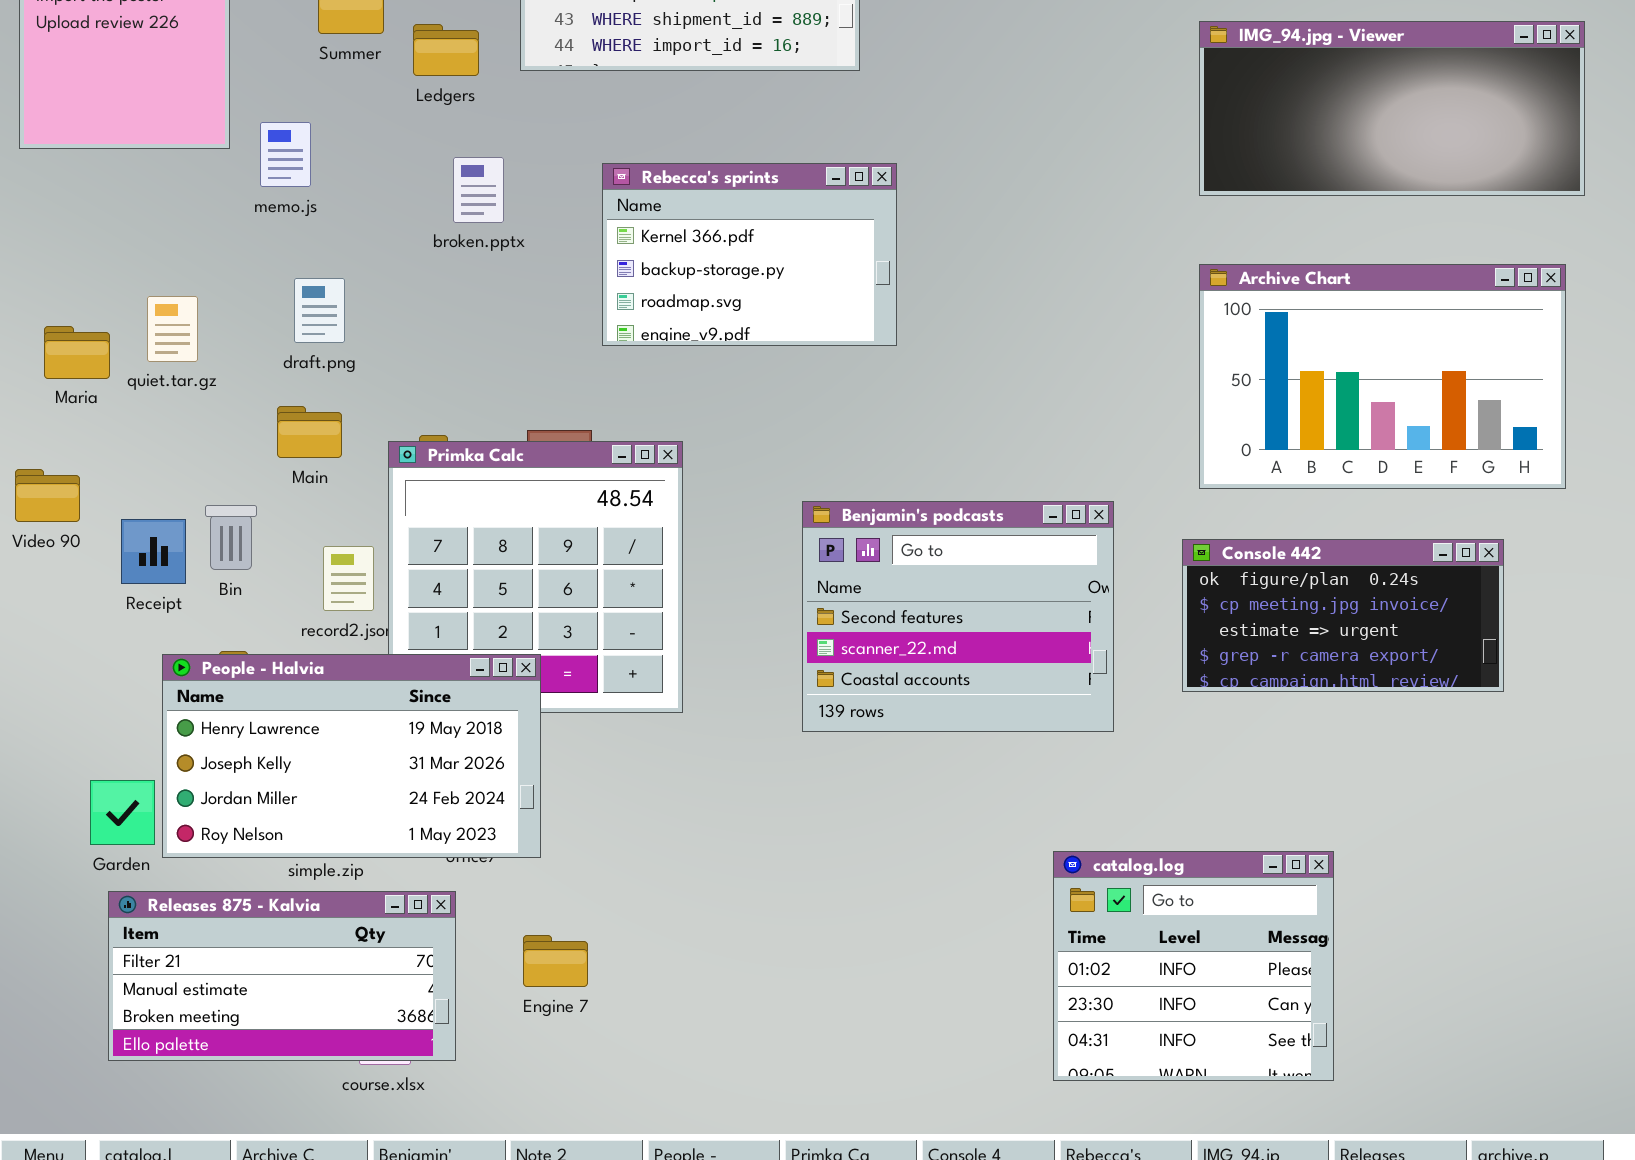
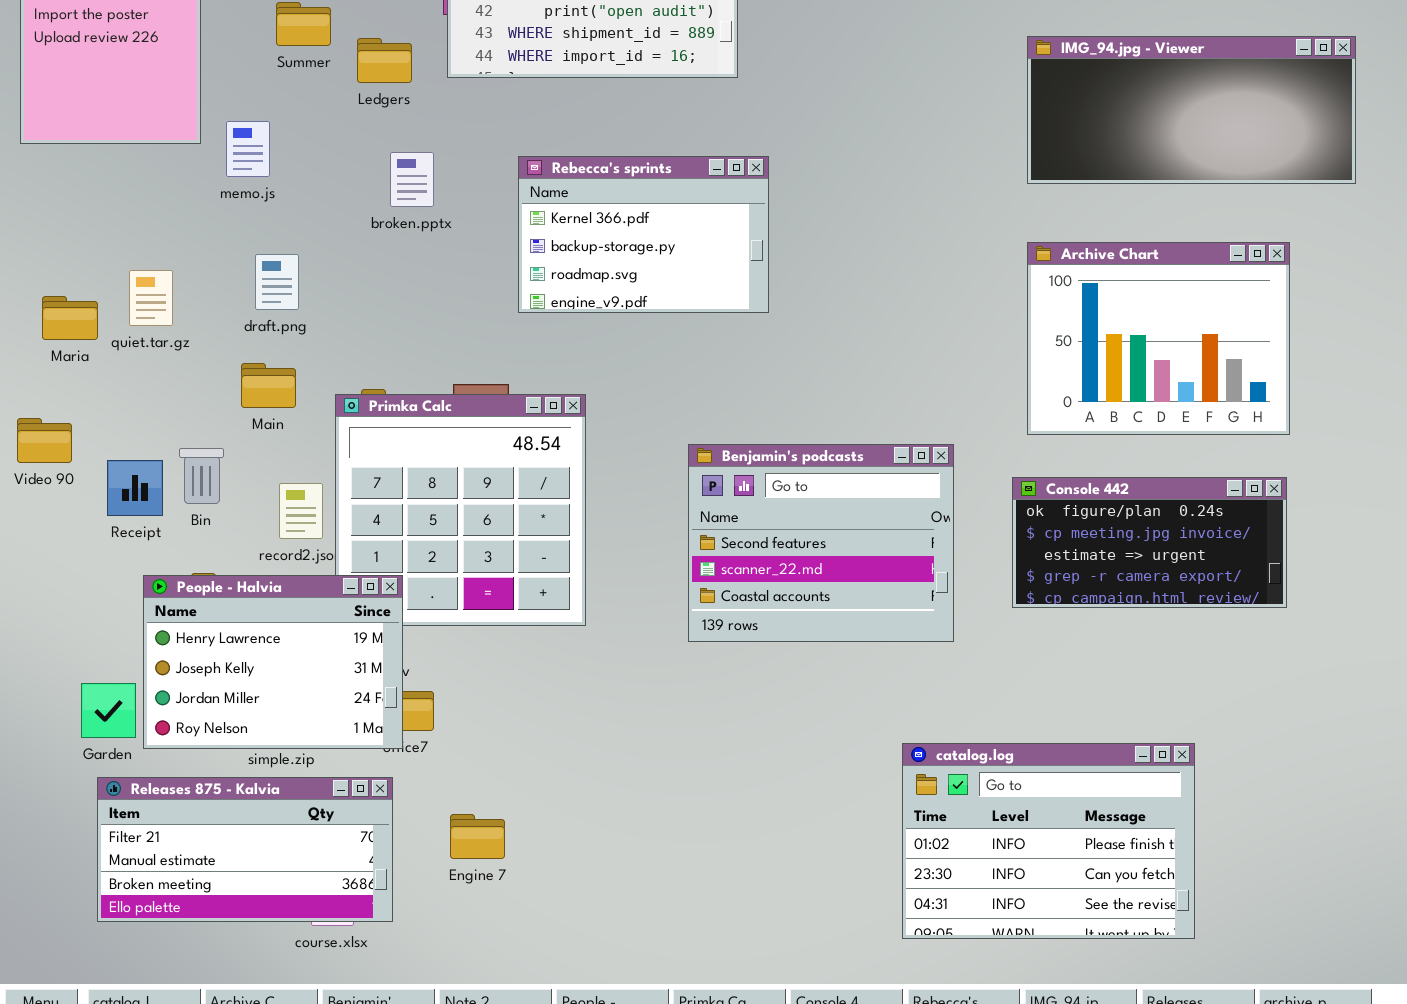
Archive Chart: [1199,264,1566,489] -> [1027,242,1290,435], resized
People - Halvia: [162,654,541,858] -> [143,575,403,749], resized
catalog.log: [1053,851,1334,1081] -> [902,743,1195,939], resized

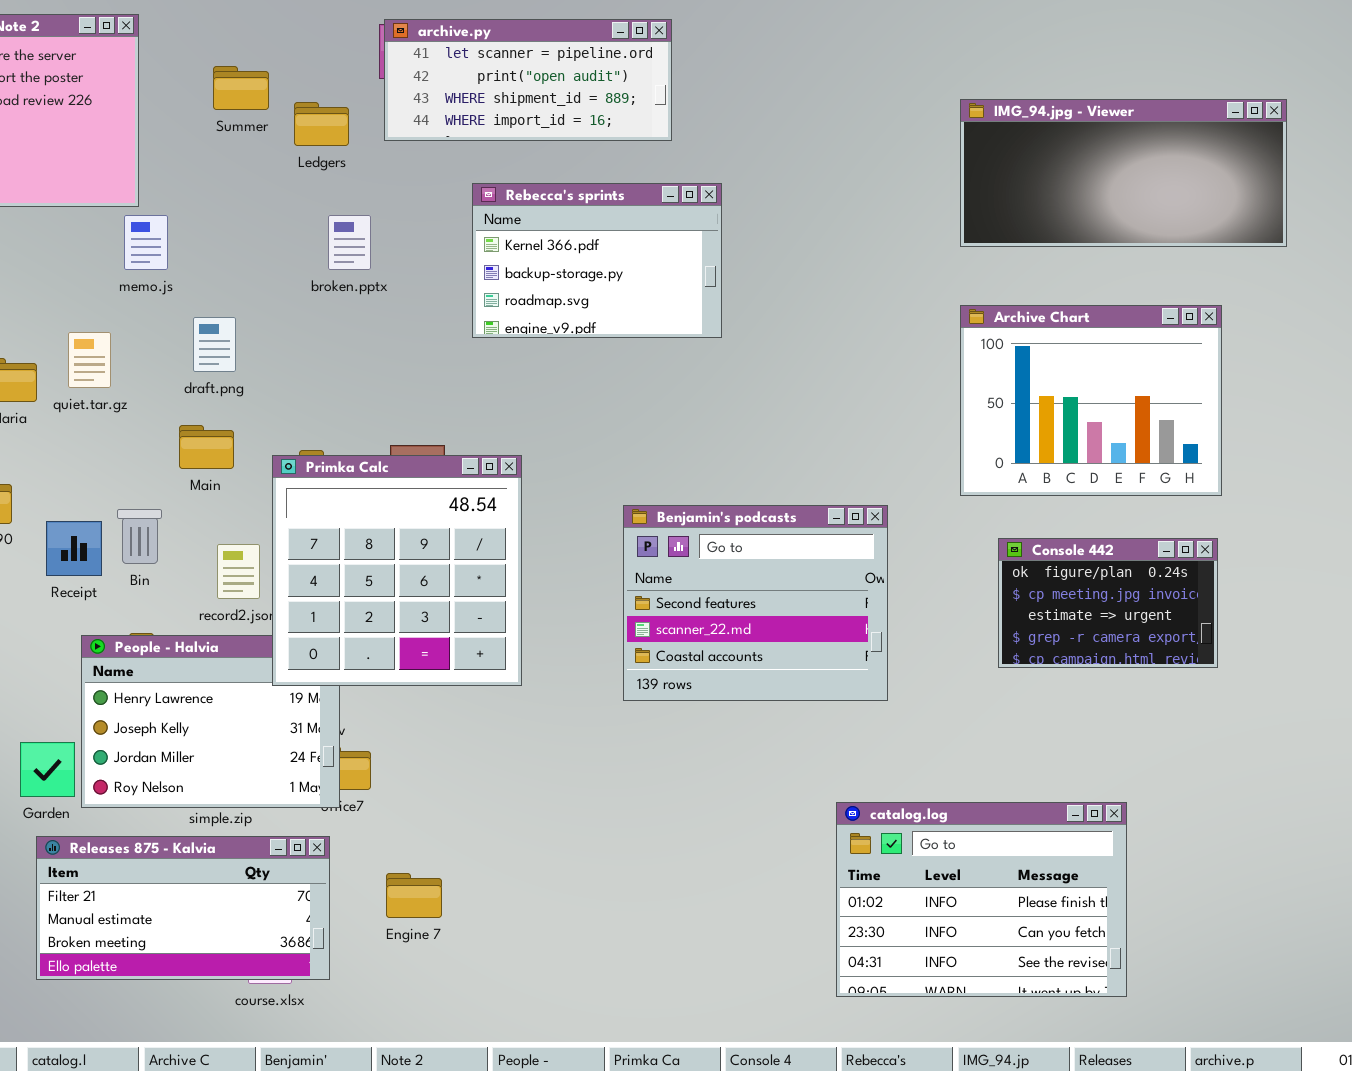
memo.js: [226,121,270,177] -> [124,215,168,270], moved
Rebecca's sprints: [518,156,769,313] -> [472,183,722,338], moved
Primka Calc: [335,394,586,626] -> [272,455,522,686], raised
Console 442: [1012,477,1287,608] -> [998,538,1218,668], resized

